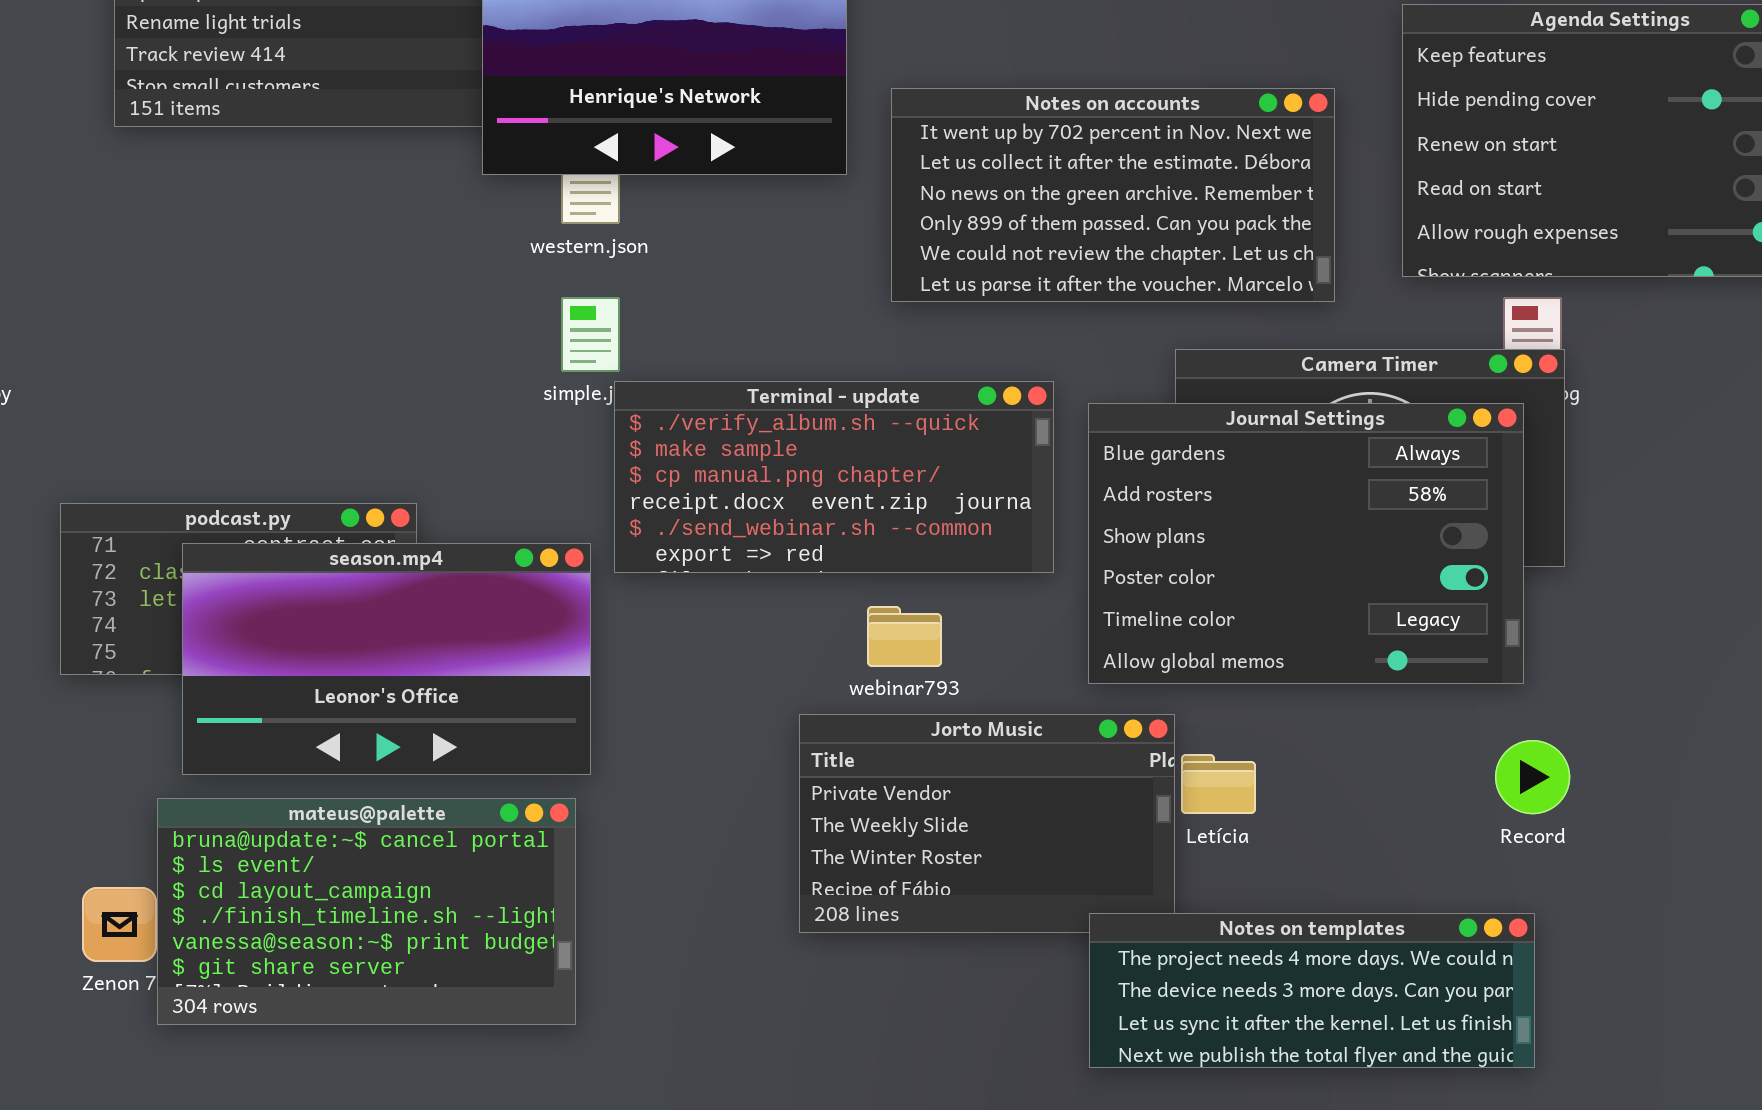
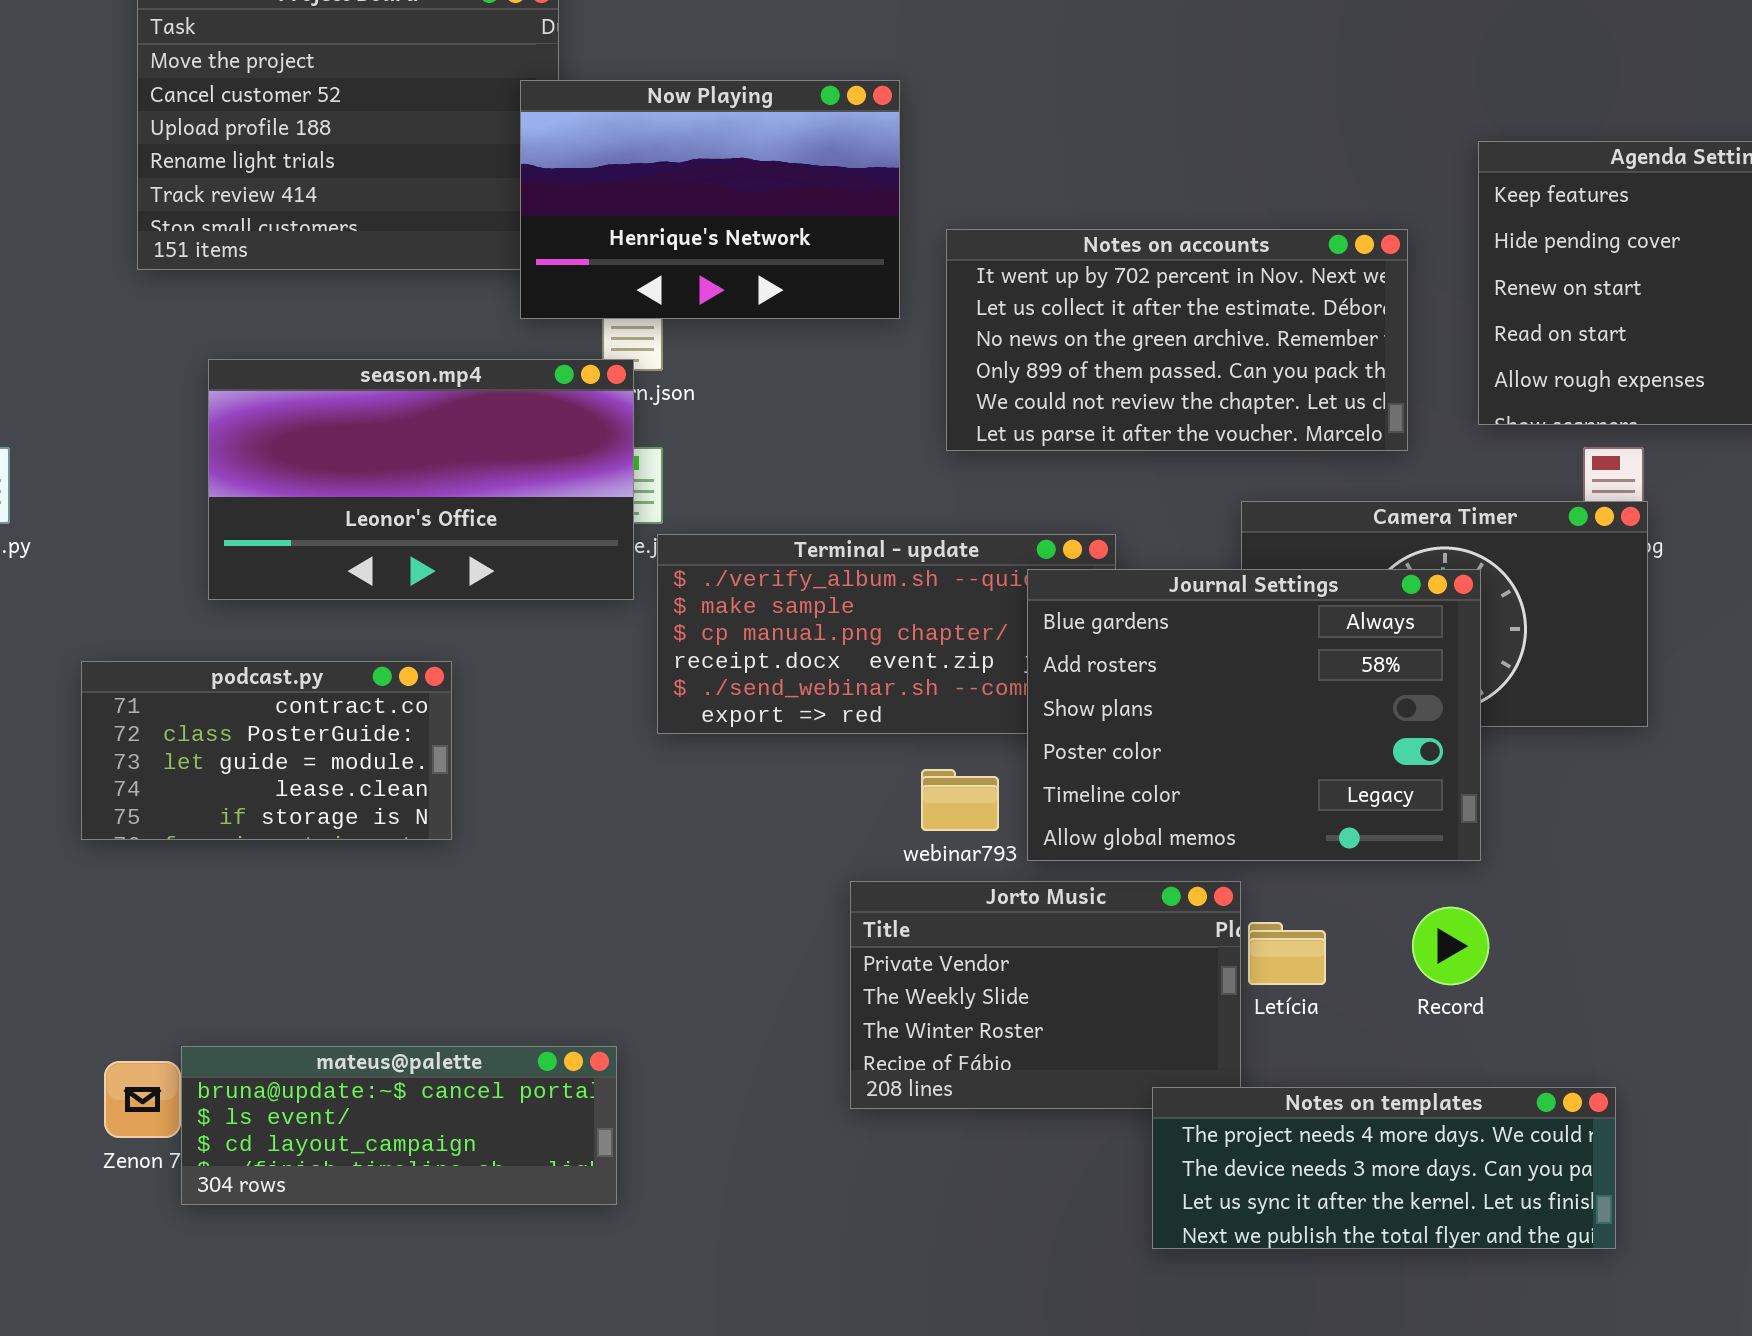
Journal Settings: [1088,403,1524,684] -> [1027,569,1481,861], moved
season.mp4: [182,543,591,775] -> [208,359,634,600], moved
Record: [1495,740,1570,814] -> [1412,907,1489,985], moved
mateus@palette: [157,798,576,1025] -> [181,1046,617,1205], resized

